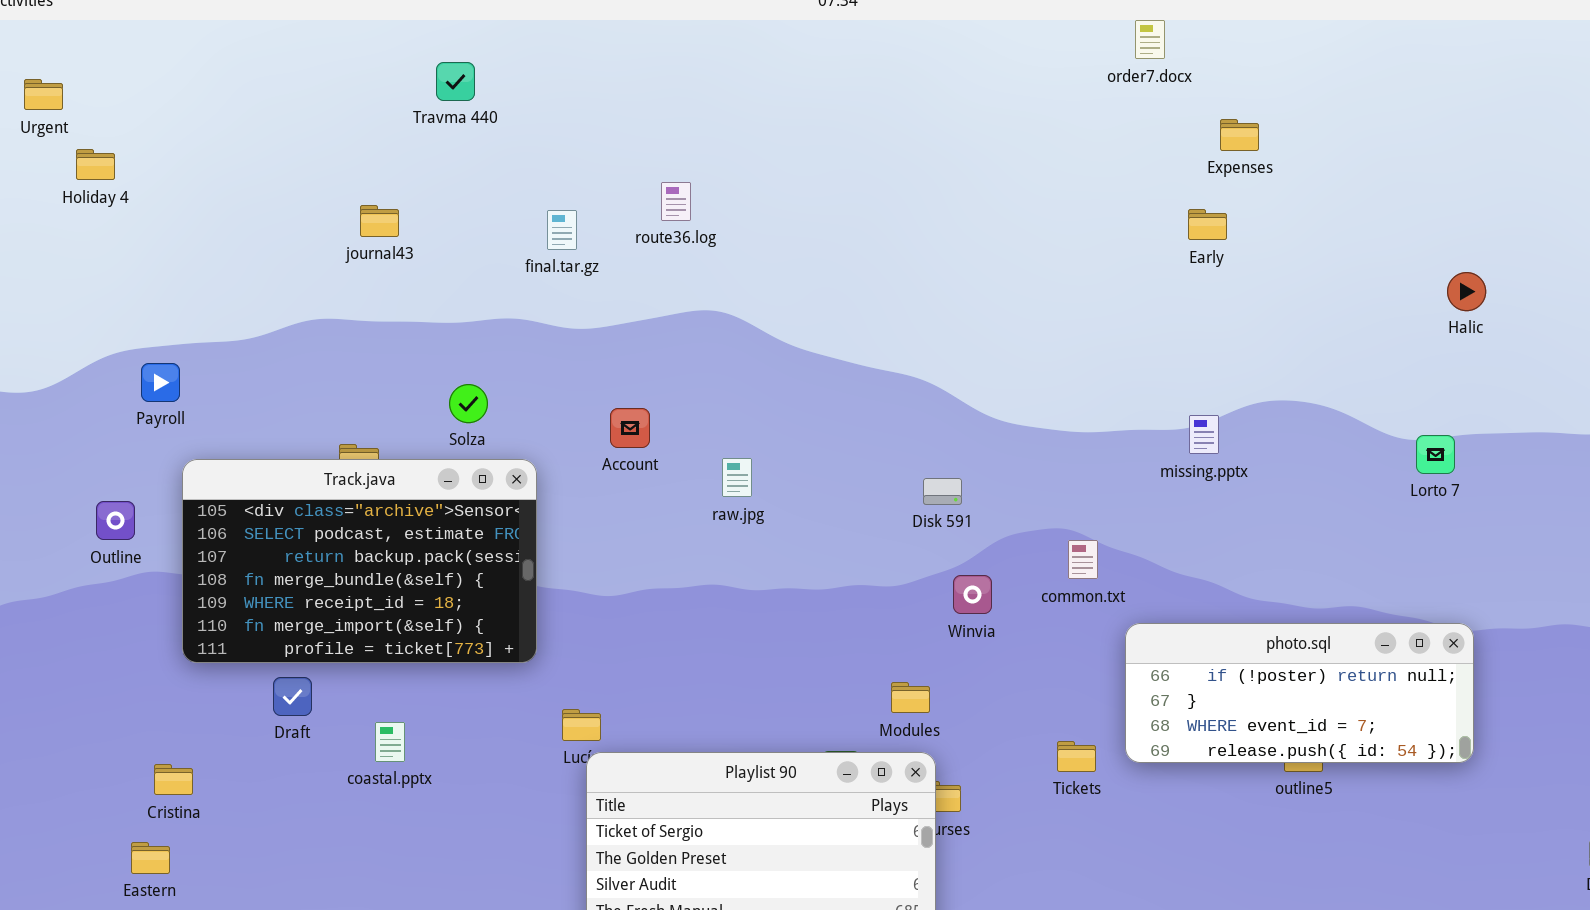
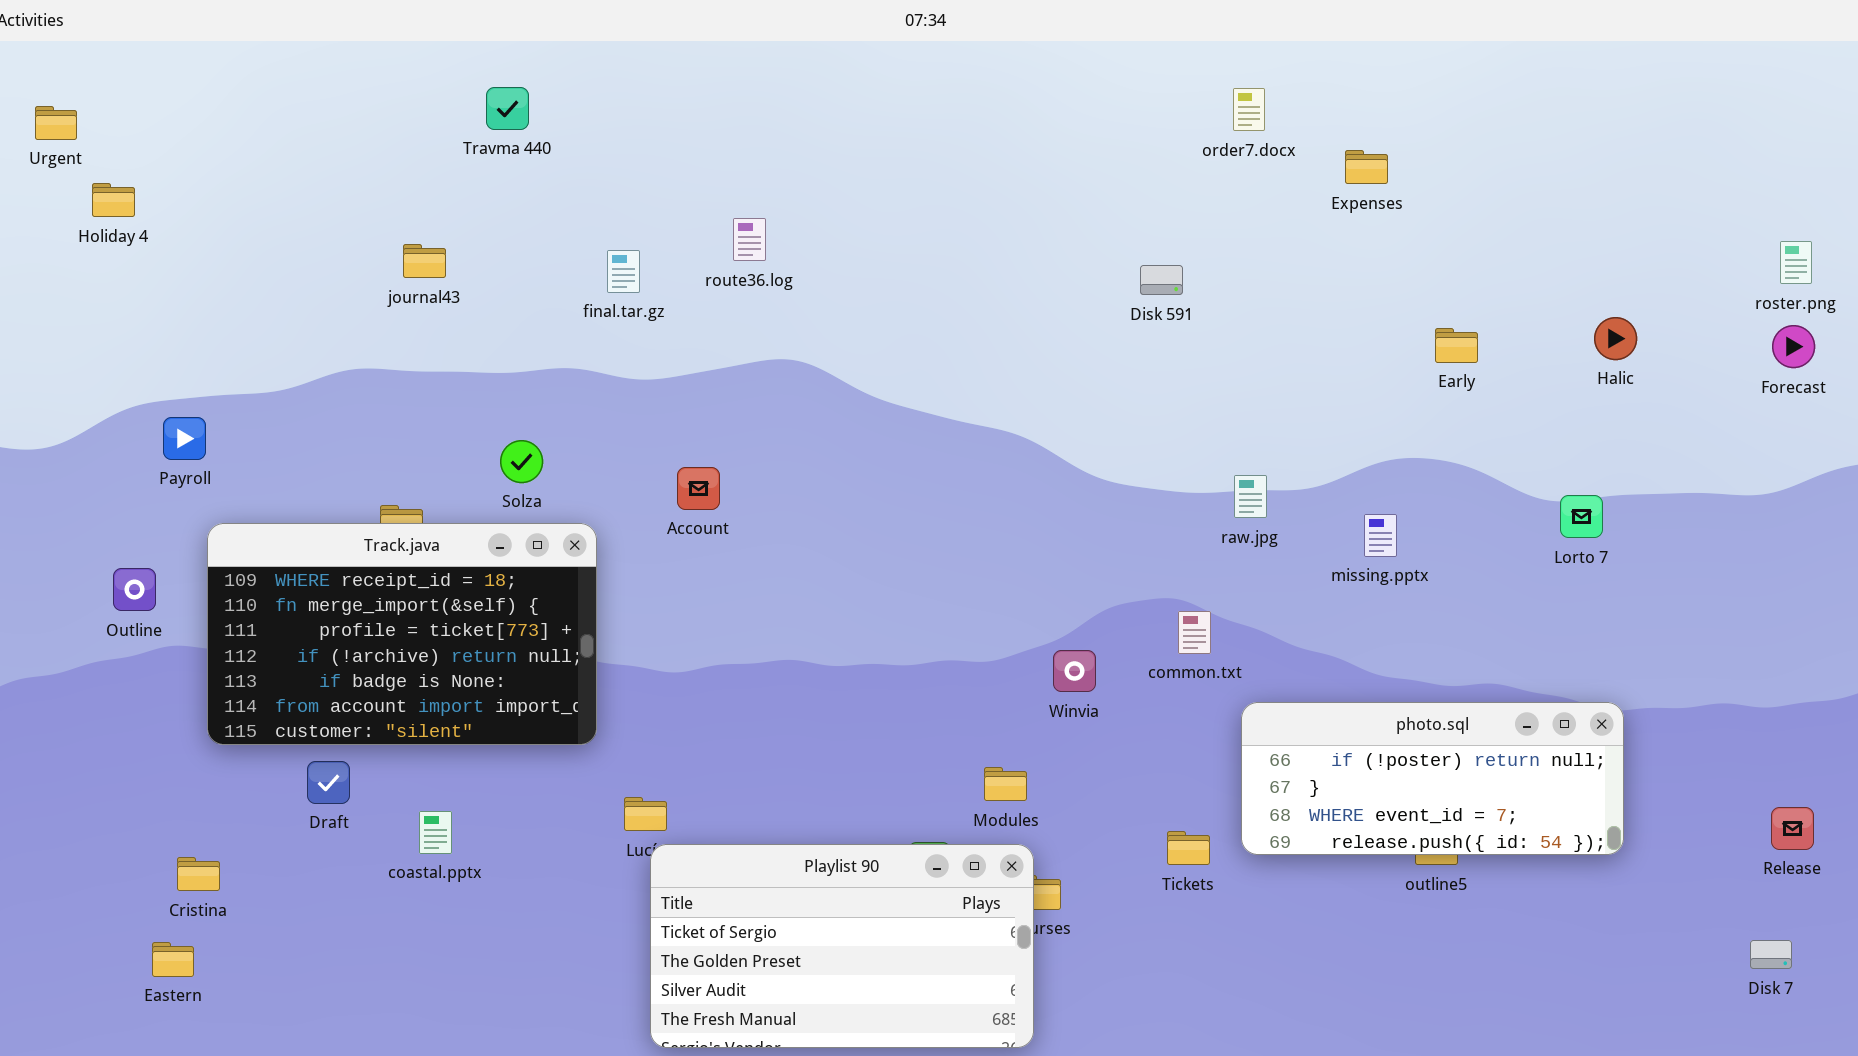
order7.docx: [1135,20,1165,59] -> [1233,88,1265,131], moved
Early: [1188,209,1227,240] -> [1435,328,1478,363], moved
missing.pptx: [1189,415,1219,454] -> [1364,514,1397,557], moved
raw.jpg: [722,458,752,497] -> [1234,475,1267,518], moved
Track.java: [182,459,537,663] -> [207,523,597,745], scrolled down 4 rows
Disk 591: [923,478,962,505] -> [1140,265,1183,295], moved

